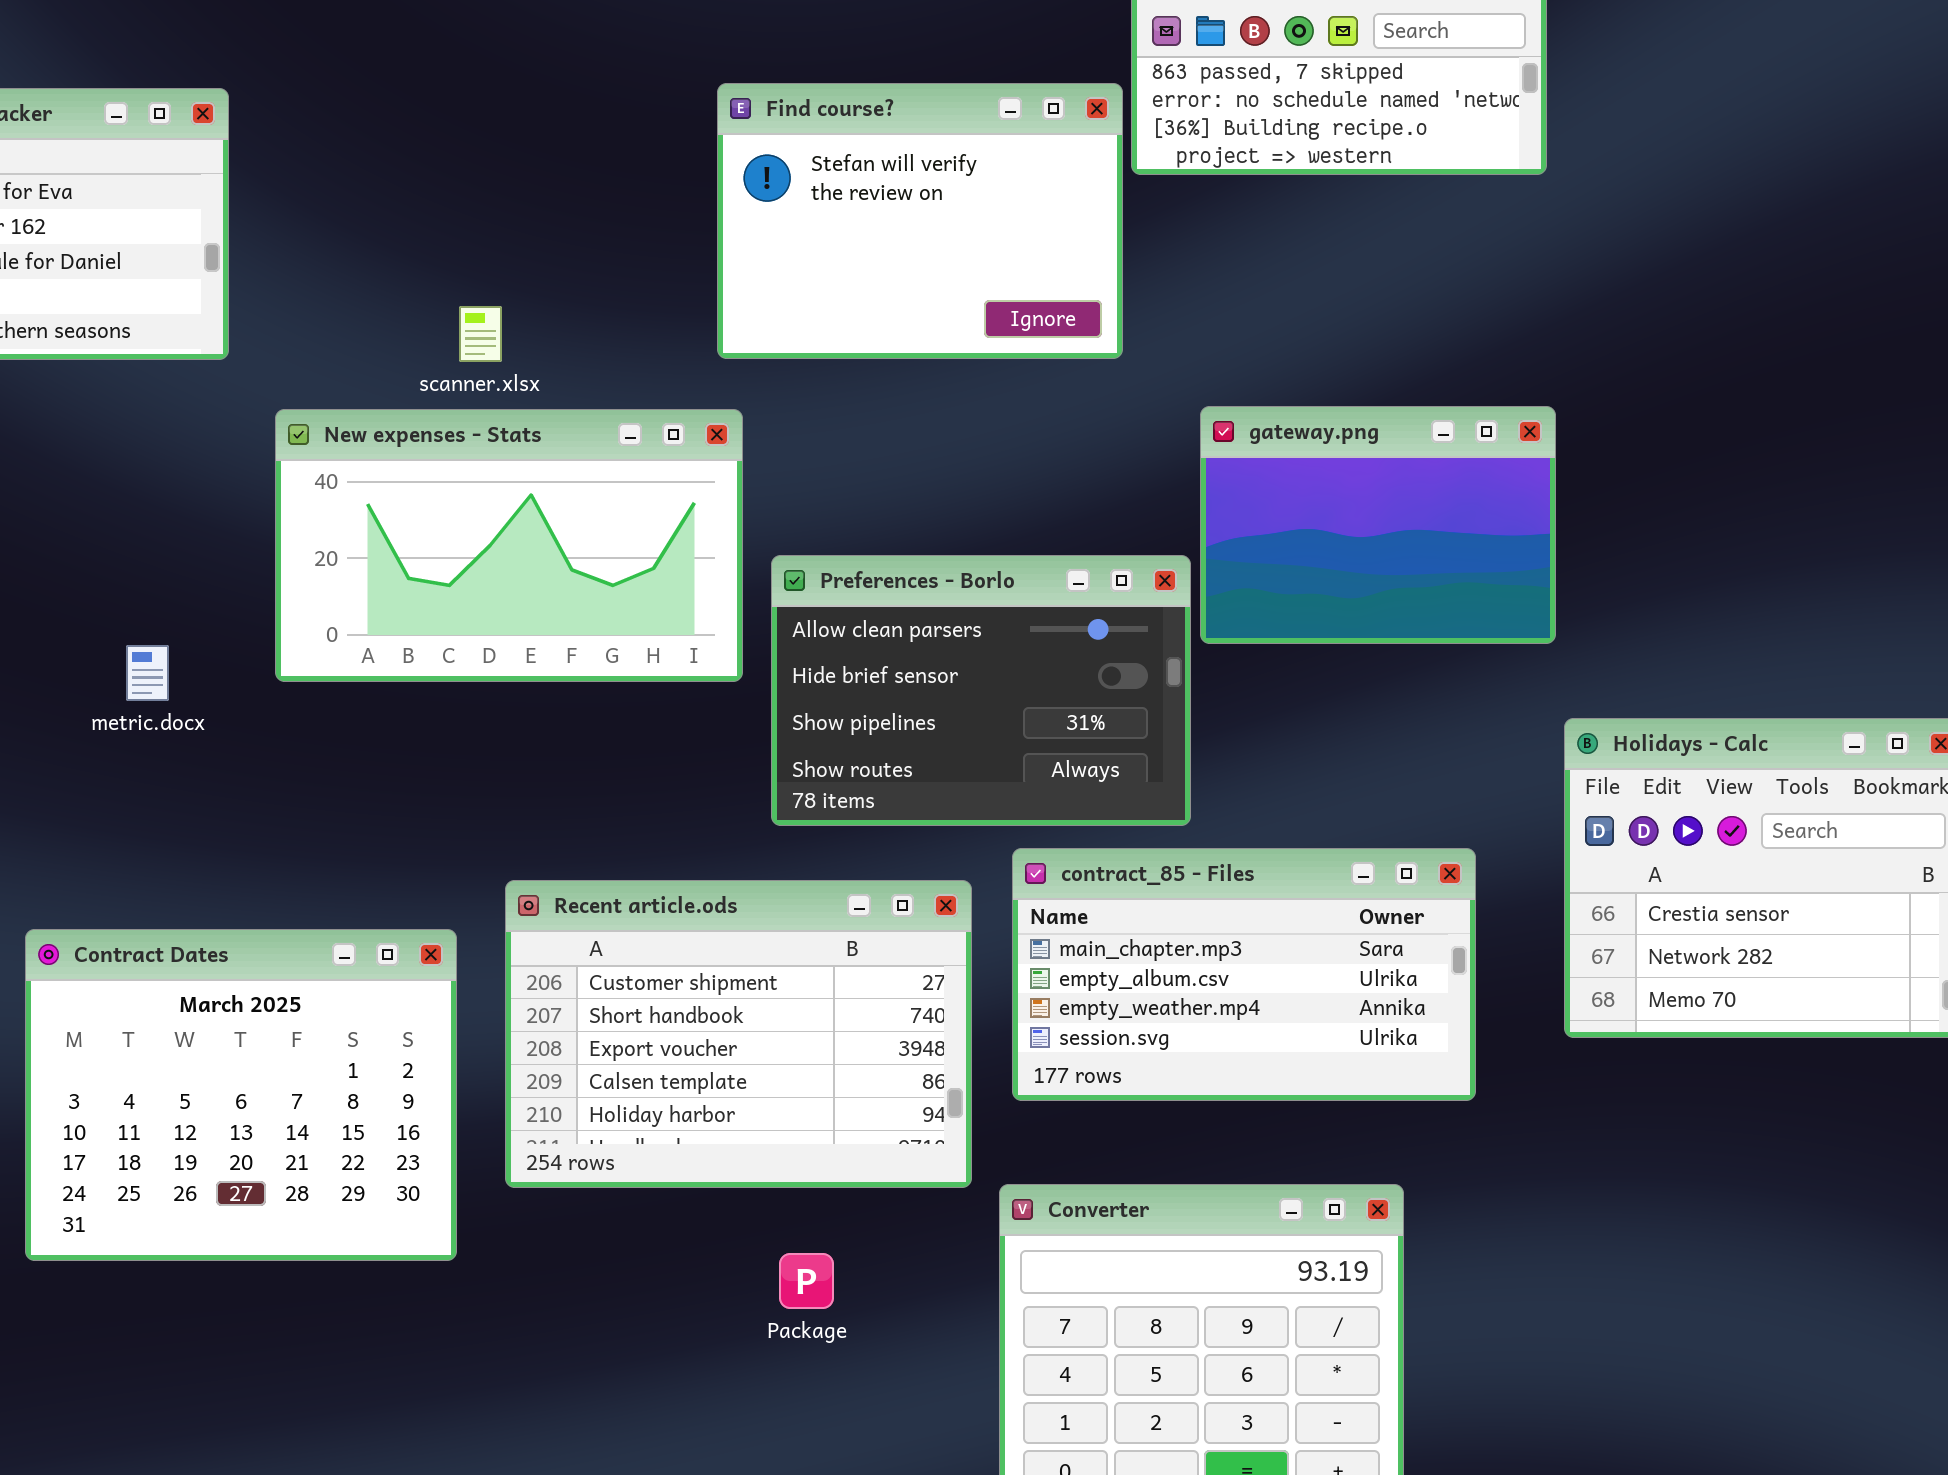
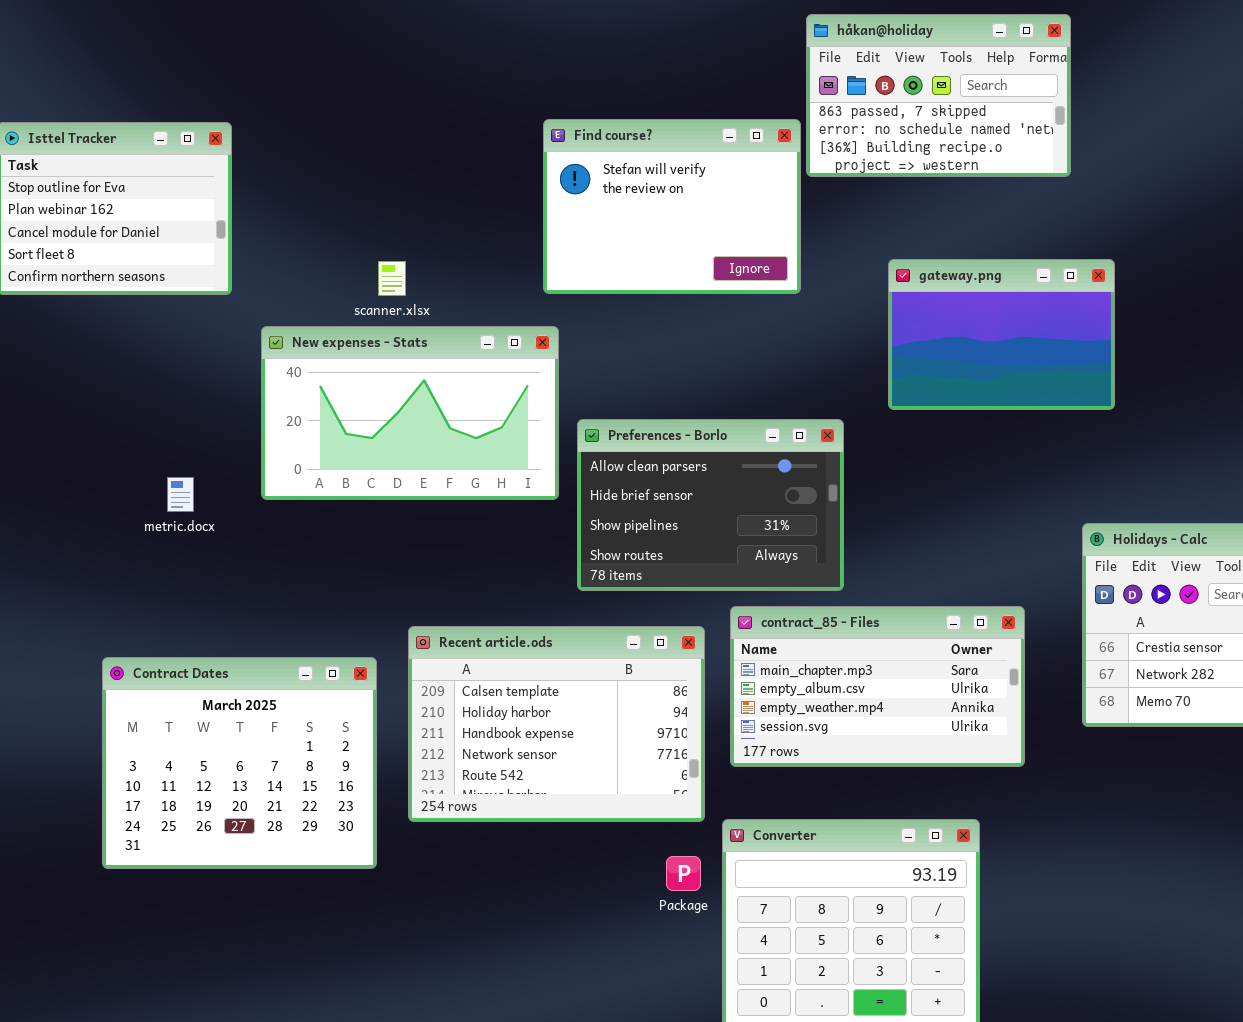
gateway.png: [1200,406,1556,644] -> [888,259,1115,410], moved
Recent article.ods: [505,880,972,1188] -> [408,626,705,822], scrolled down 3 rows
Package: [779,1253,834,1309] -> [666,856,701,891], moved

